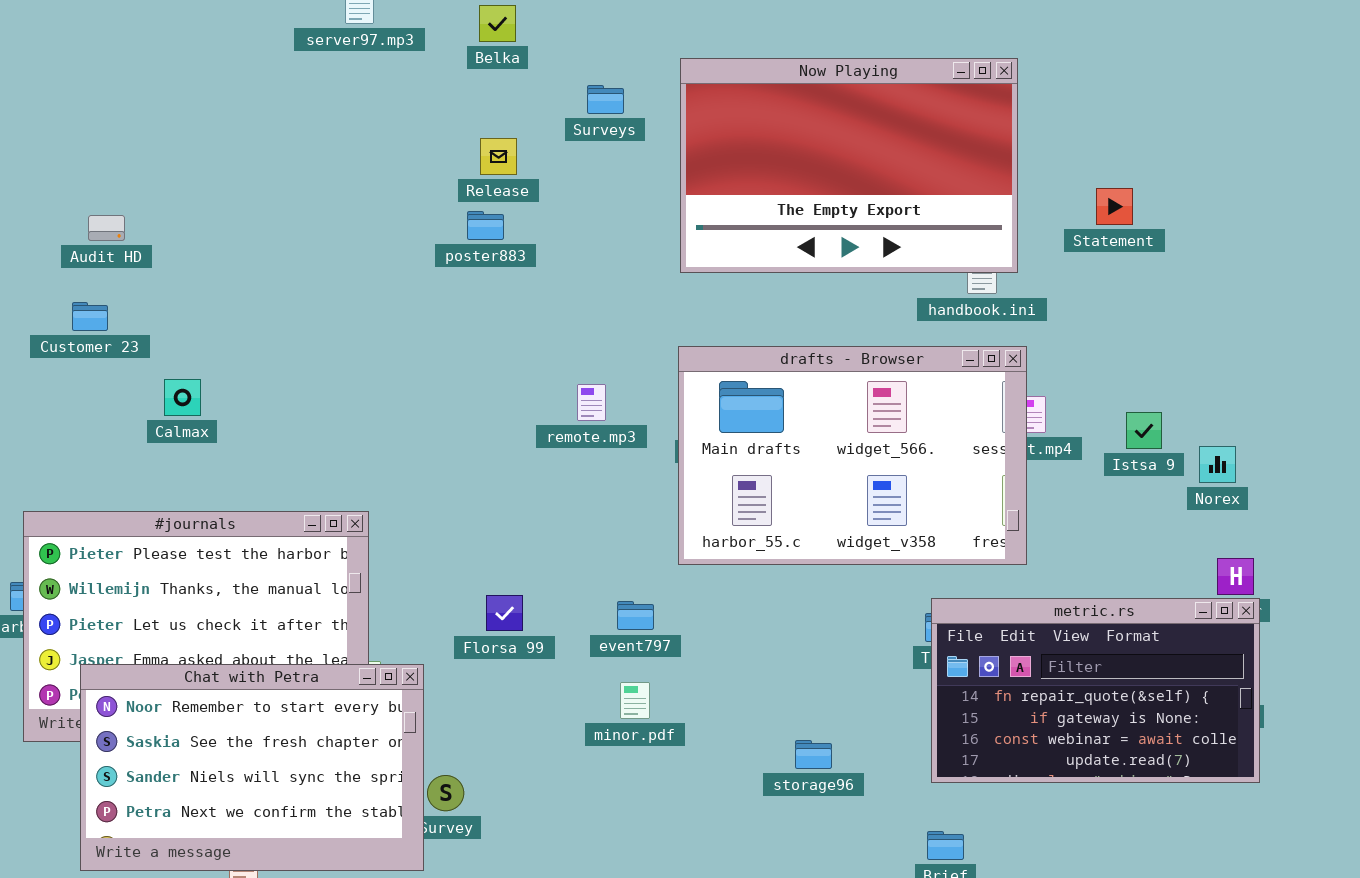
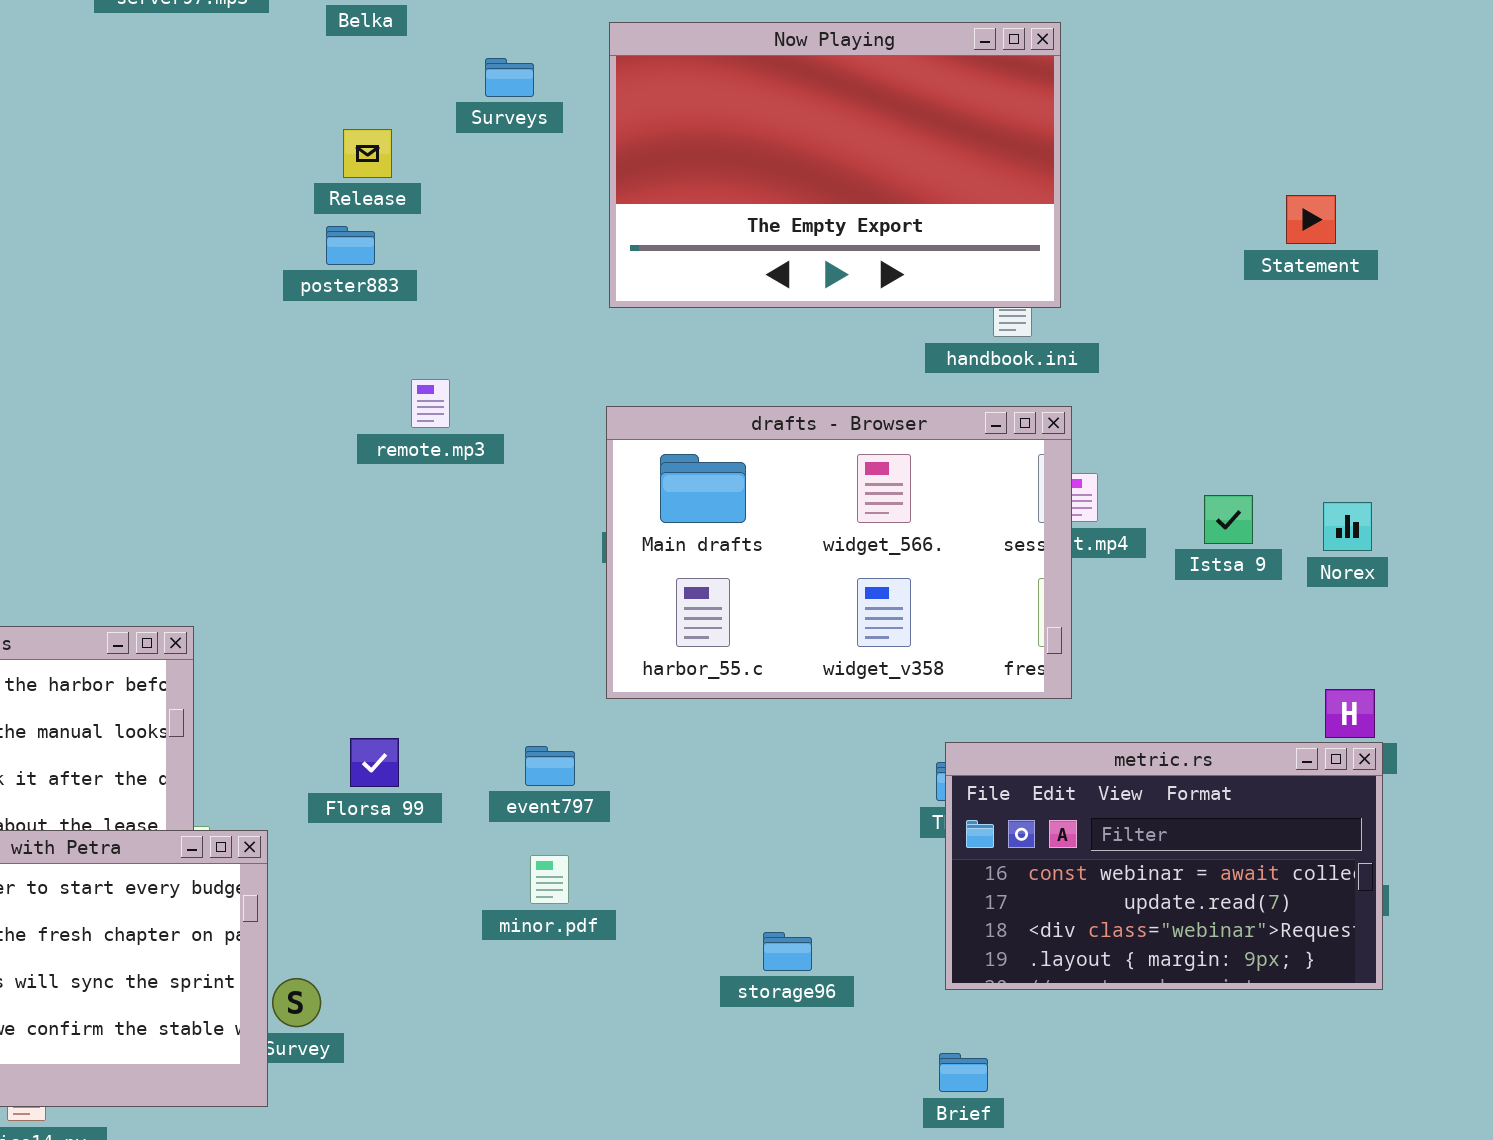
Statement: [1096,188,1133,225] -> [1286,195,1336,244], moved
remote.mp3: [577,384,606,421] -> [411,379,450,428], moved
Norex: [1199,446,1236,483] -> [1323,502,1372,551], moved
metric.rs: [931,598,1260,783] -> [945,742,1383,990], scrolled down 2 rows

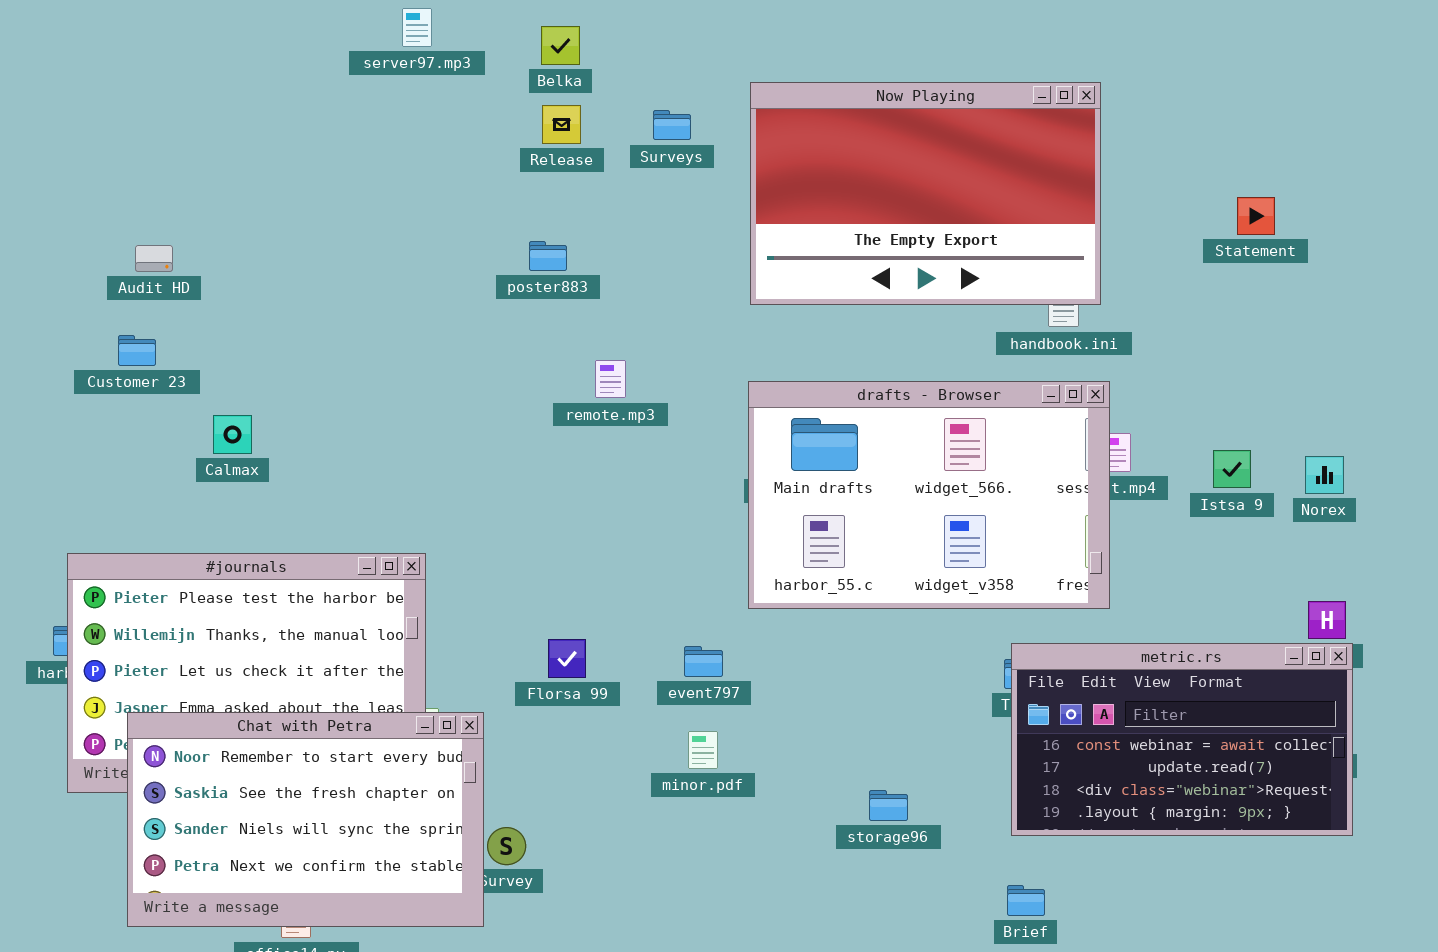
Release: [343,129,392,178] -> [542,105,581,144], moved
Statement: [1286,195,1336,244] -> [1237,197,1275,235], moved

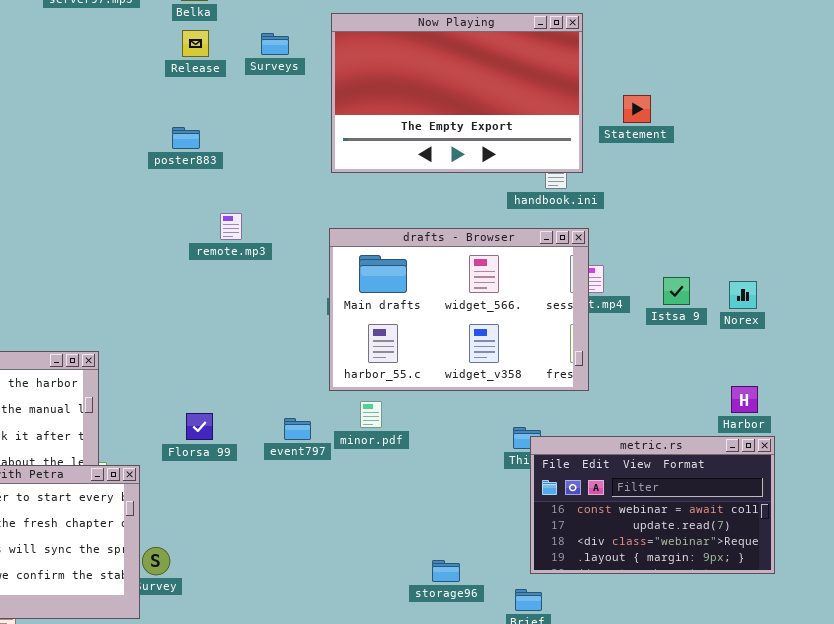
Statement: [1237,197,1275,235] -> [623,95,651,123], moved
metric.rs: [1011,643,1353,836] -> [530,436,775,574], moved
minor.pdf: [688,731,718,769] -> [360,401,382,428], moved
storage96: [869,790,908,821] -> [432,560,460,582], moved

